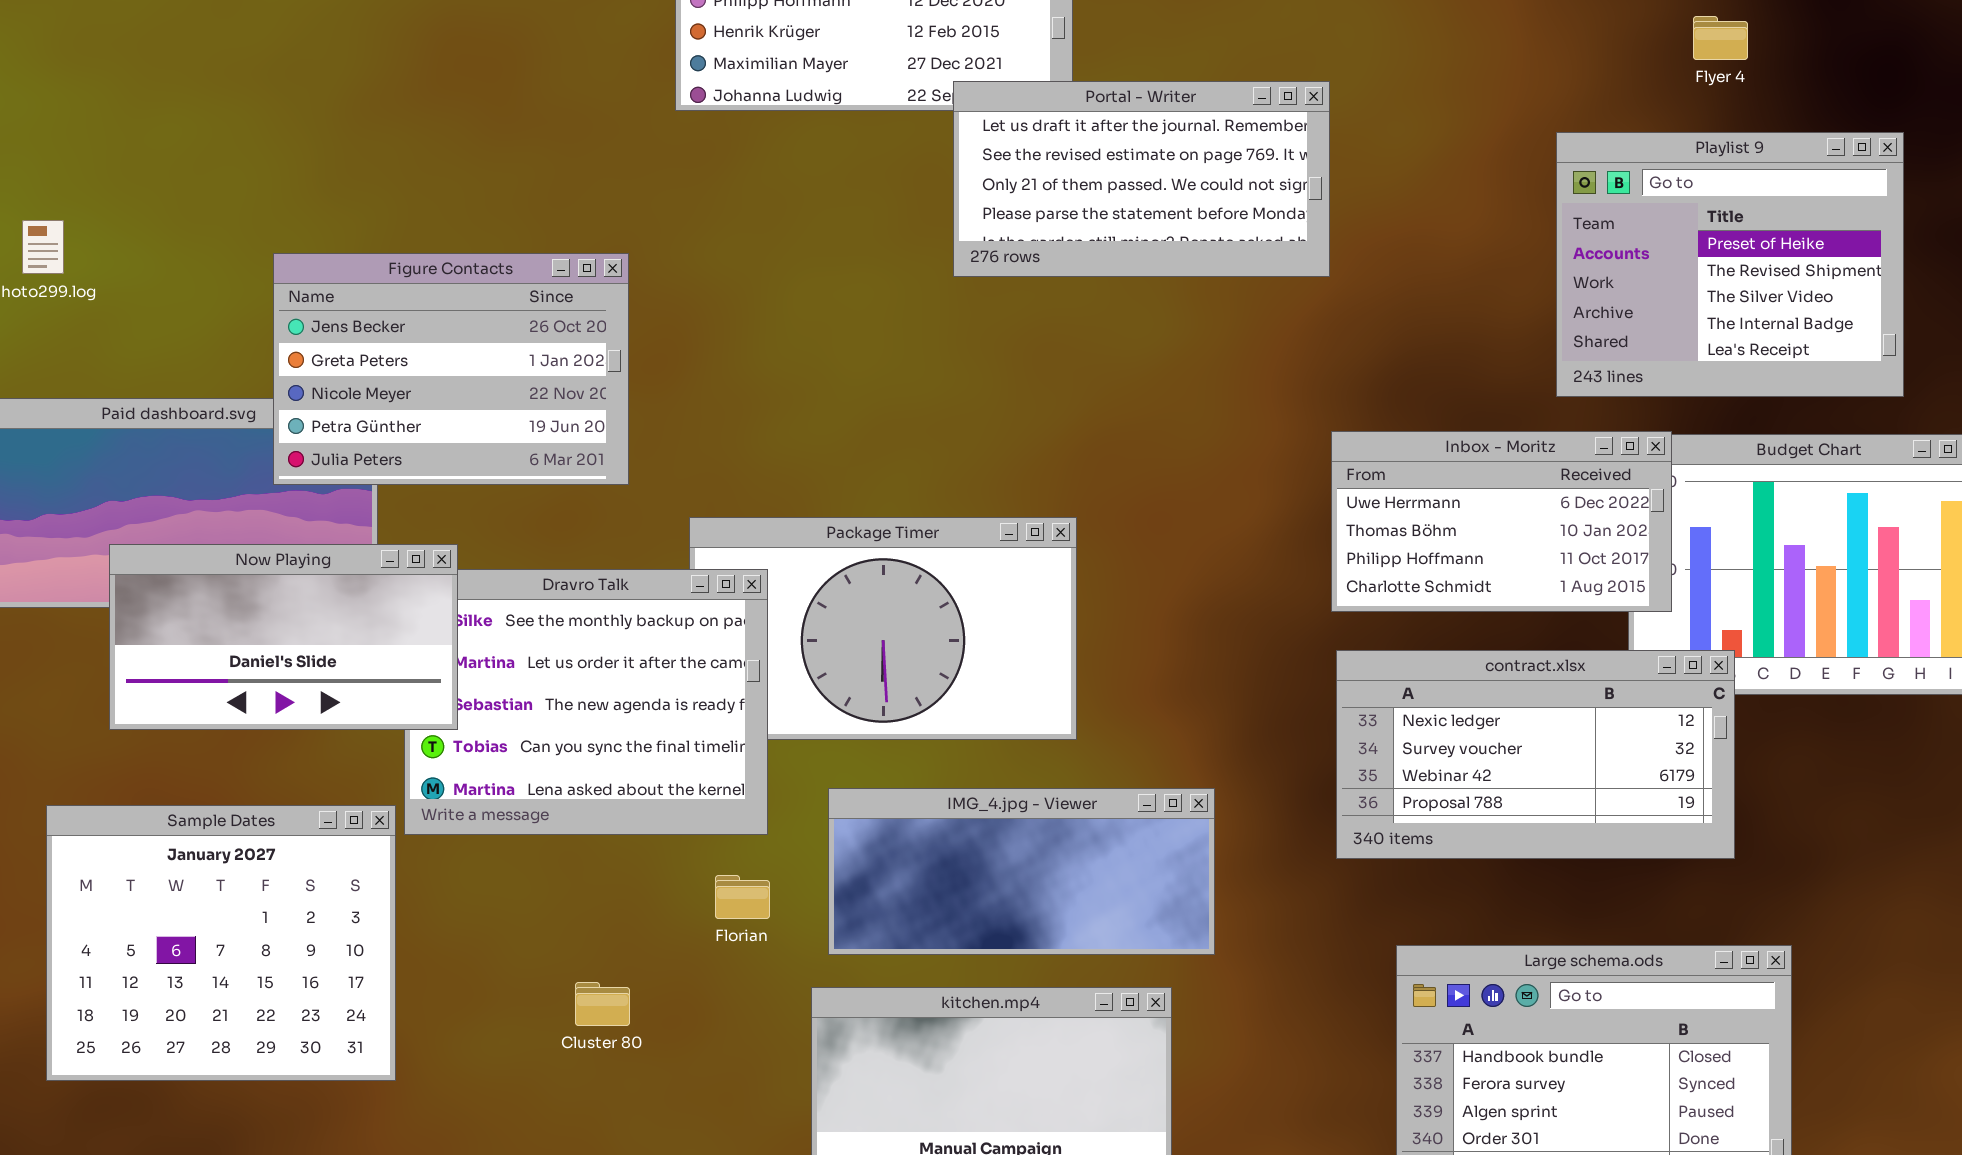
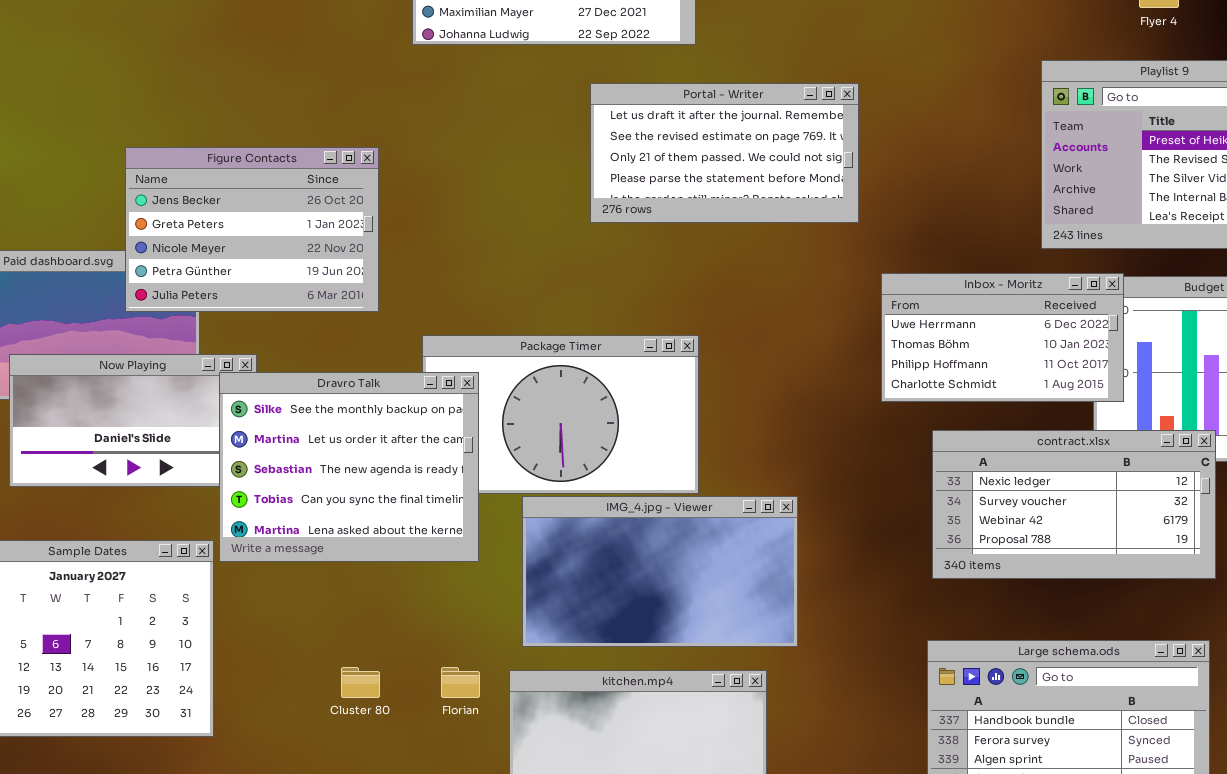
Portal - Writer: [953,81,1330,277] -> [590,83,859,223], moved
Dravro Talk: [404,569,768,835] -> [219,372,479,562], raised
contract.xlsx: [1336,650,1735,859] -> [932,430,1216,579], moved
IMG_4.jpg - Viewer: [828,788,1215,955] -> [522,496,798,647], resized
Florian: [715,875,770,919] -> [441,667,480,698], moved

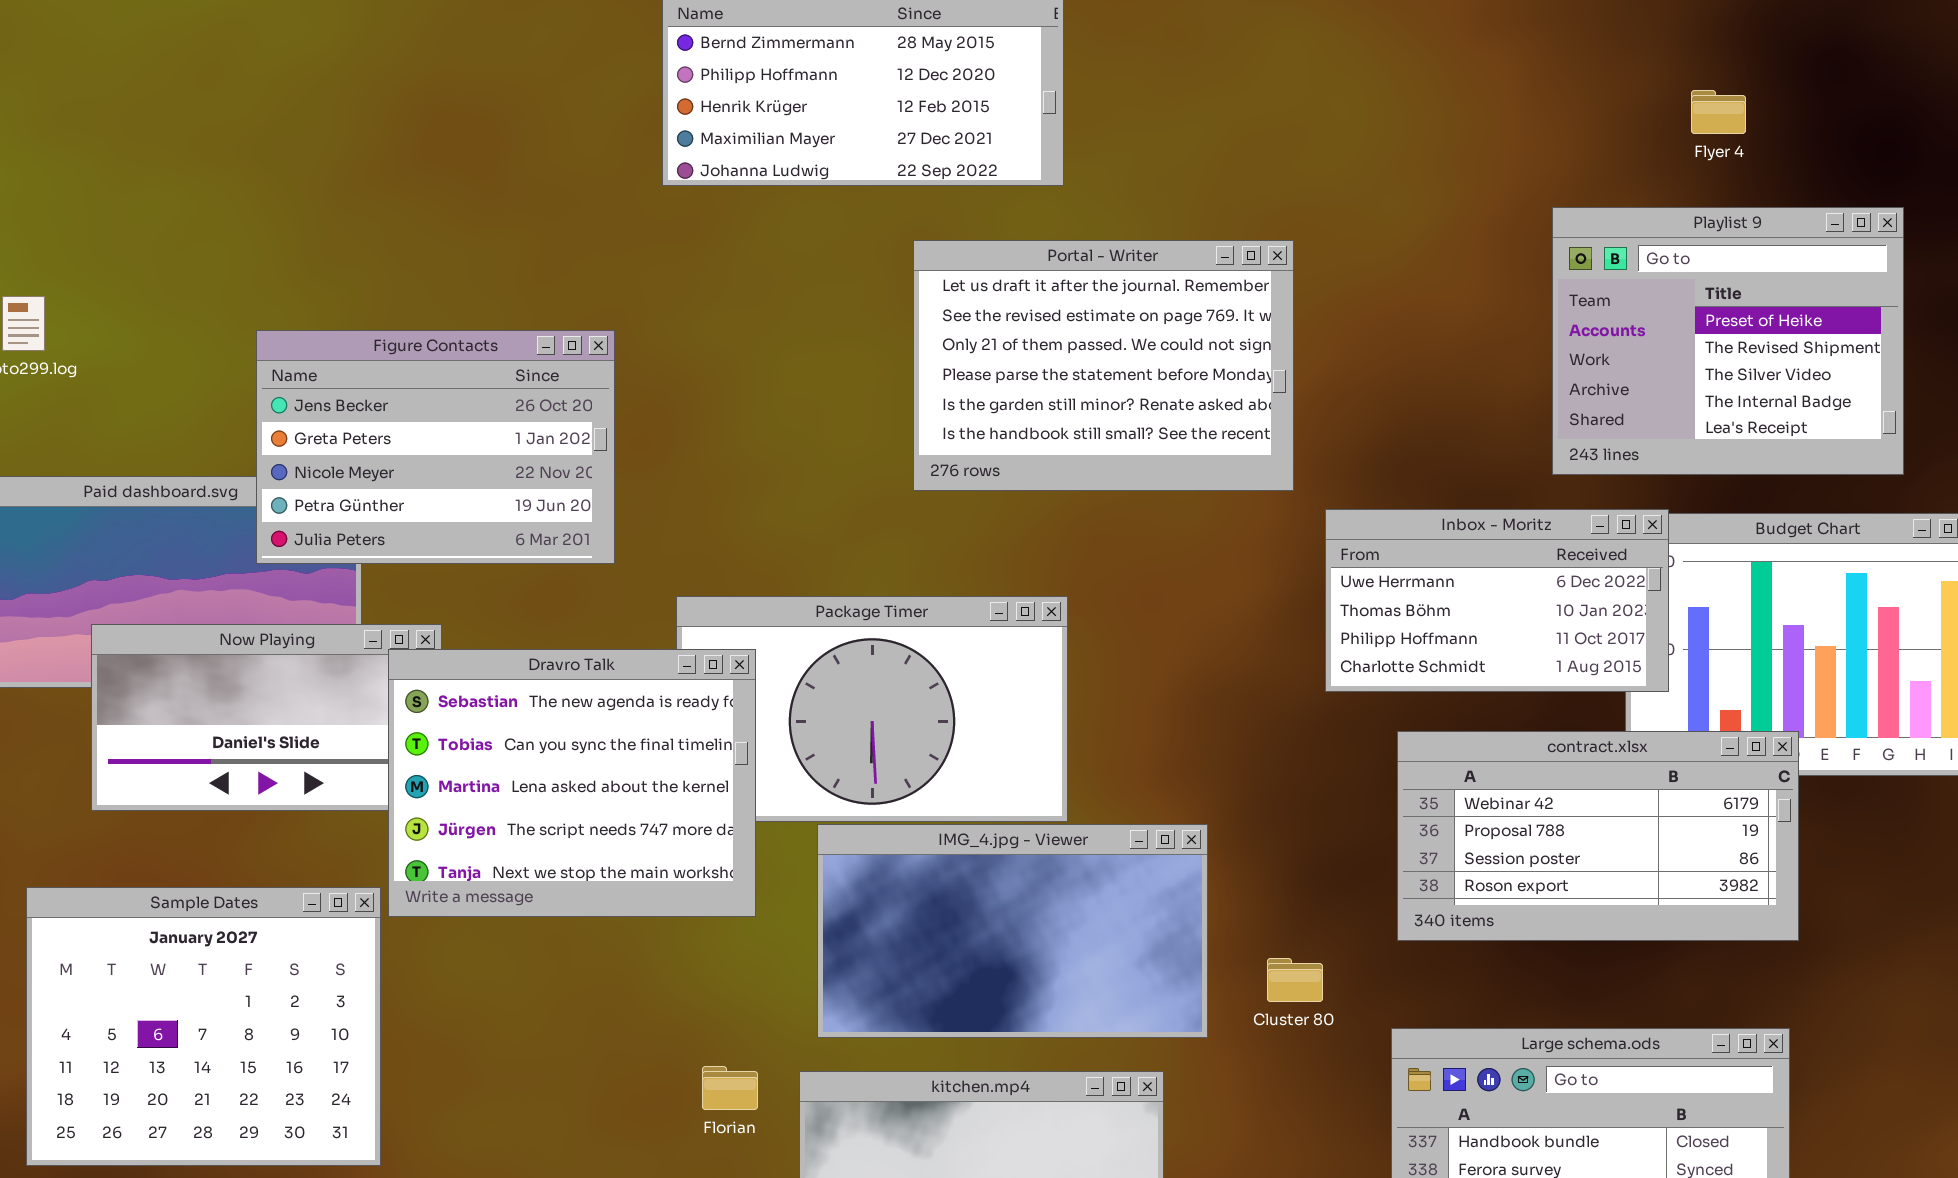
Portal - Writer: [590,83,859,223] -> [913,240,1294,491], resized
Dravro Talk: [219,372,479,562] -> [388,649,756,917], scrolled down 2 rows
contract.xlsx: [932,430,1216,579] -> [1397,731,1799,941], scrolled down 2 rows
Cluster 80: [341,667,380,698] -> [1267,958,1323,1002], moved

